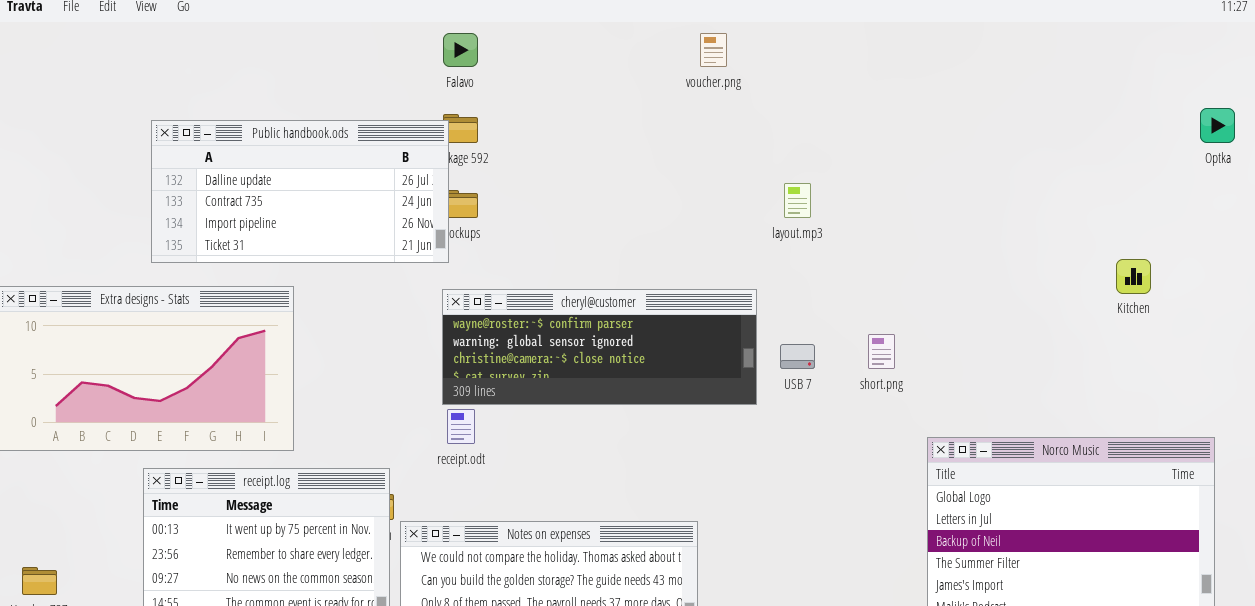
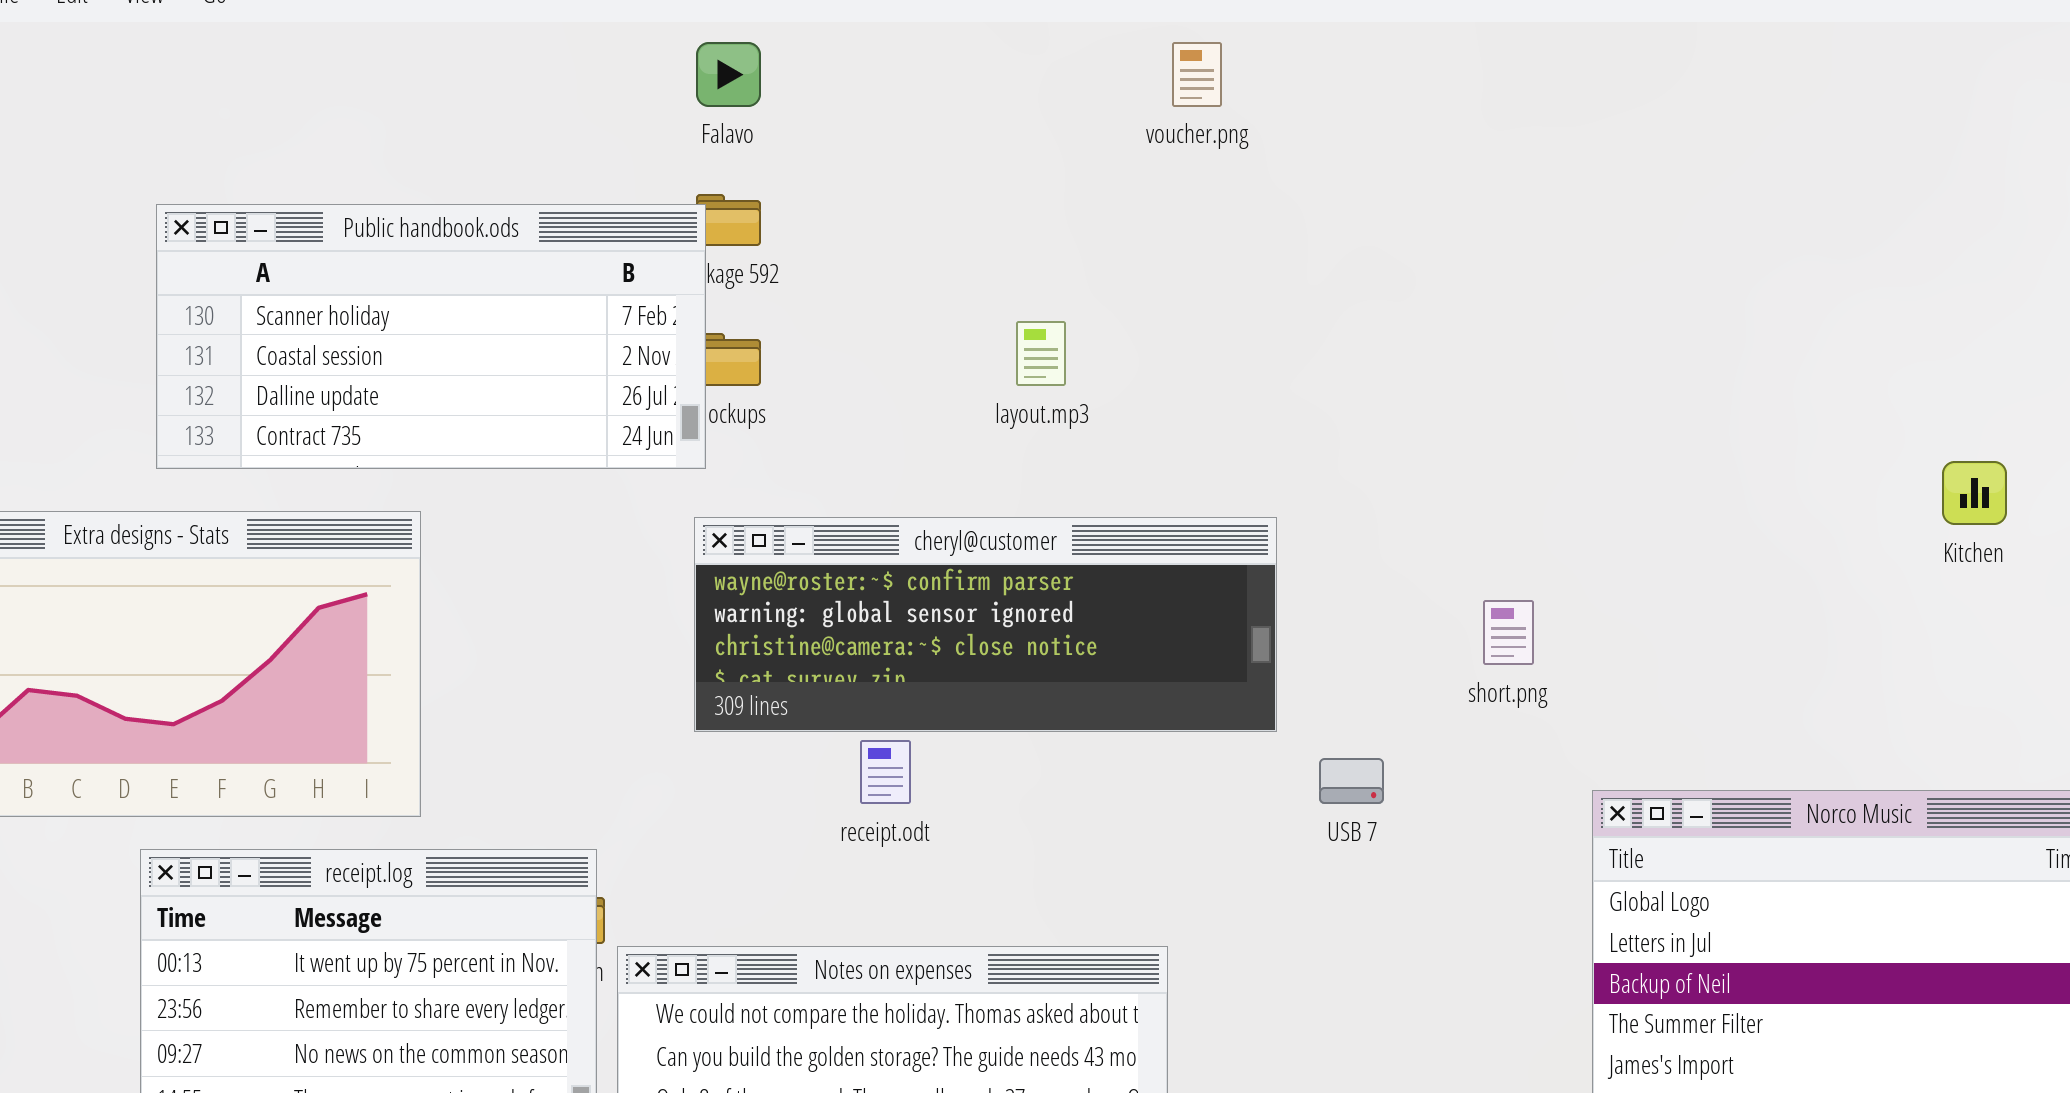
Public handbook.ods: [151,120,449,263] -> [156,204,706,469], scrolled up 2 rows
layout.mp3: [784,183,811,218] -> [1016,321,1066,386], moved
USB 7: [780,344,815,369] -> [1319,758,1384,804], moved
receipt.odt: [447,409,475,444] -> [860,740,911,804], moved

